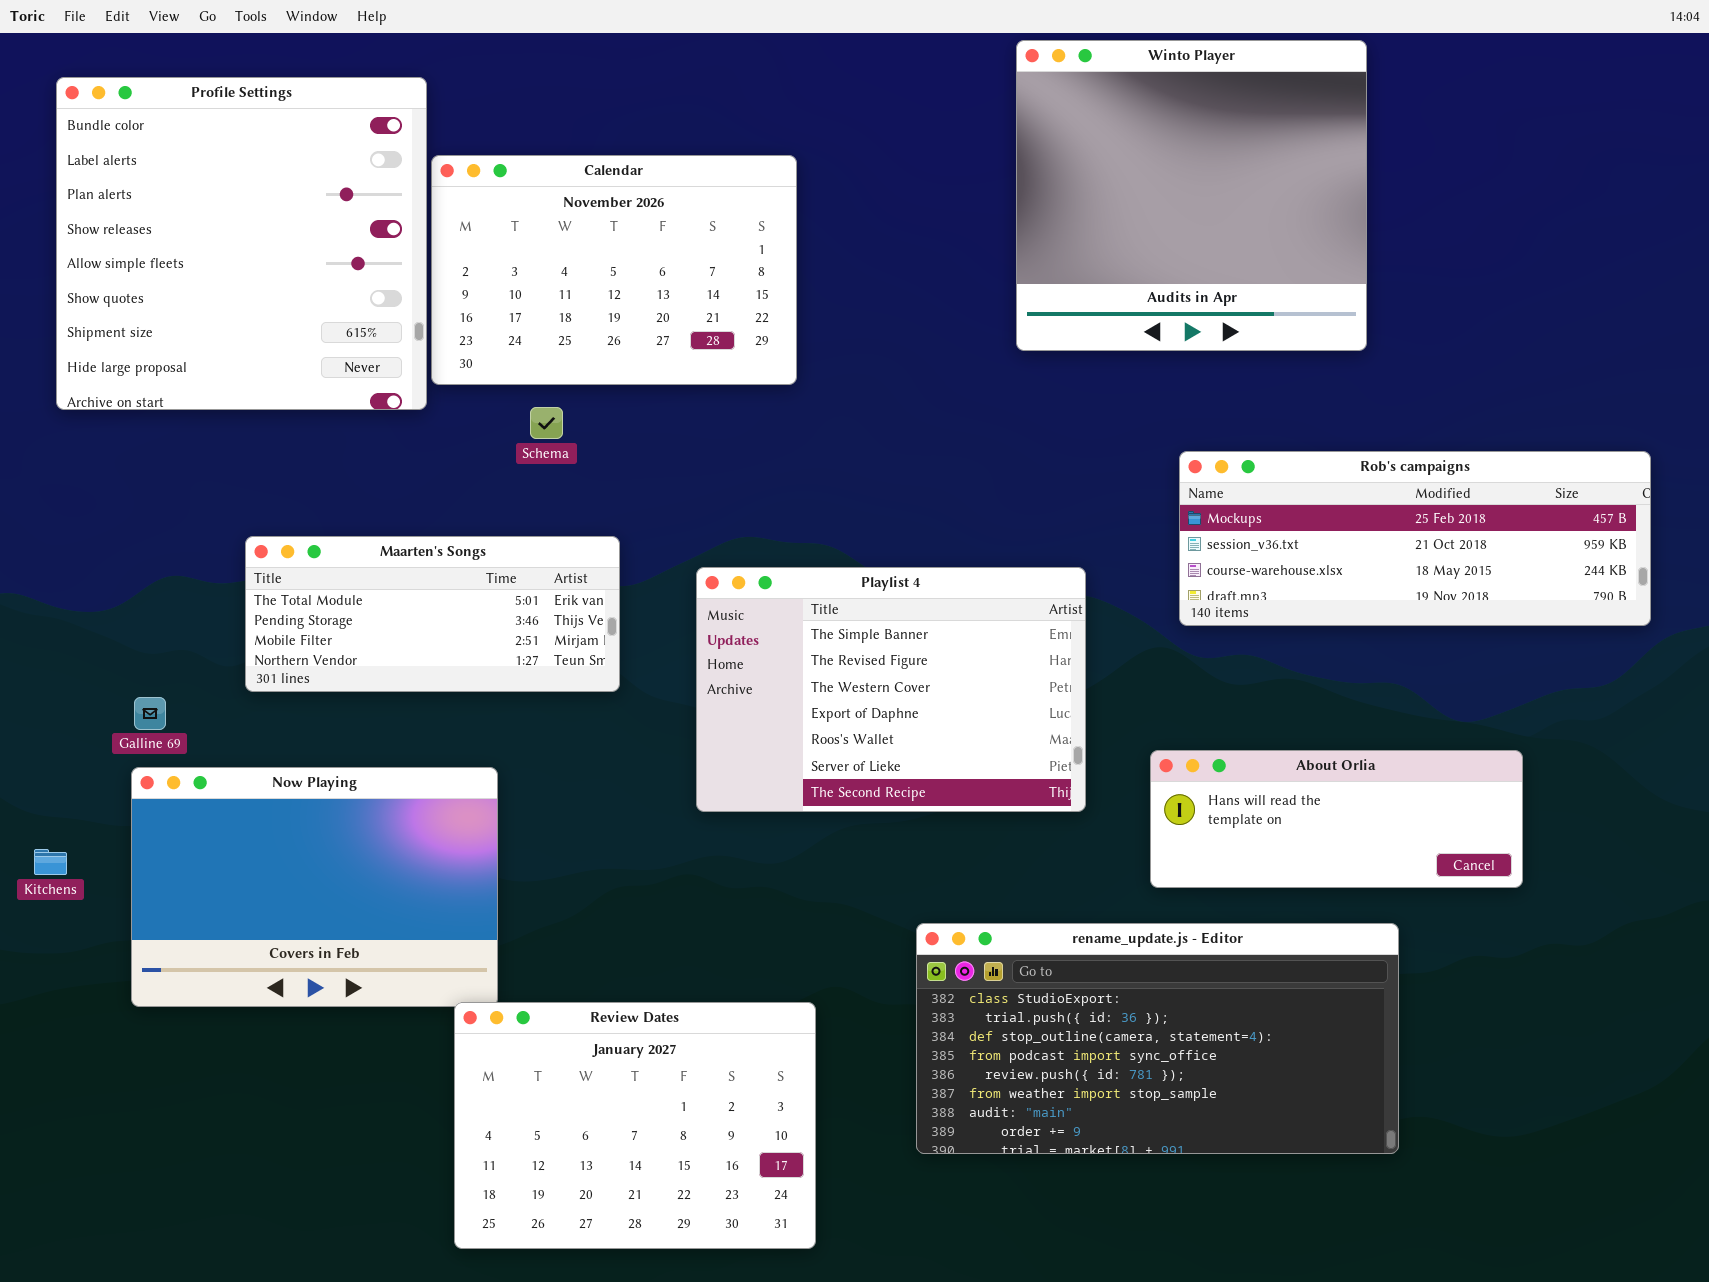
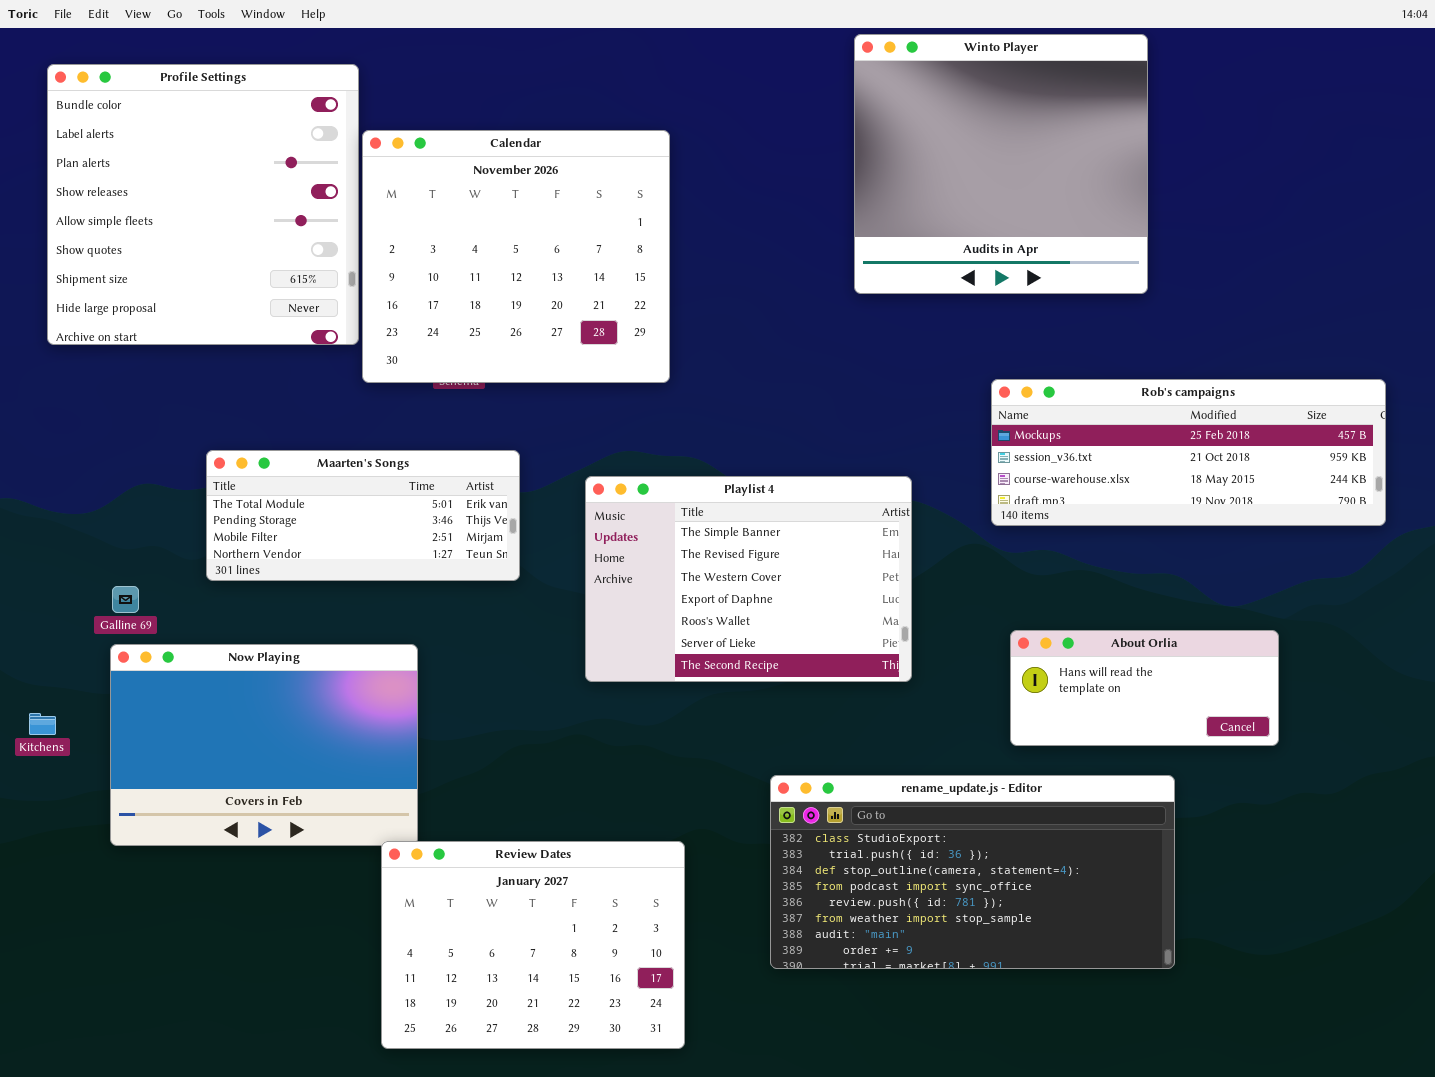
Calendar: [431,155,797,385] -> [362,130,670,383], resized
About Orlia: [1150,750,1523,888] -> [1010,630,1279,746], resized

